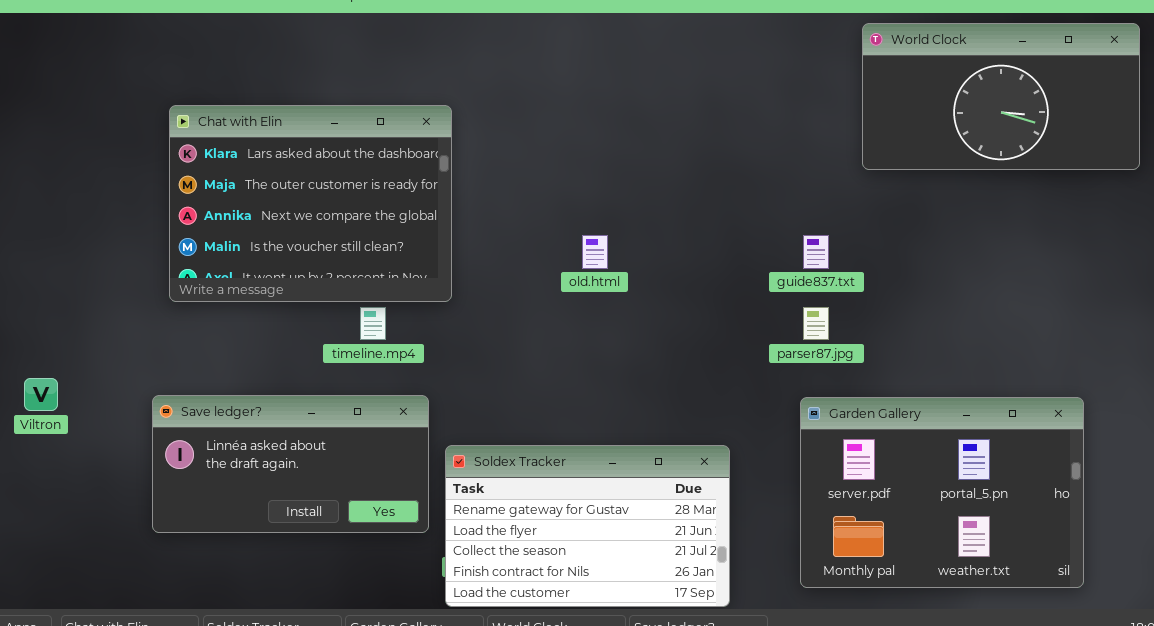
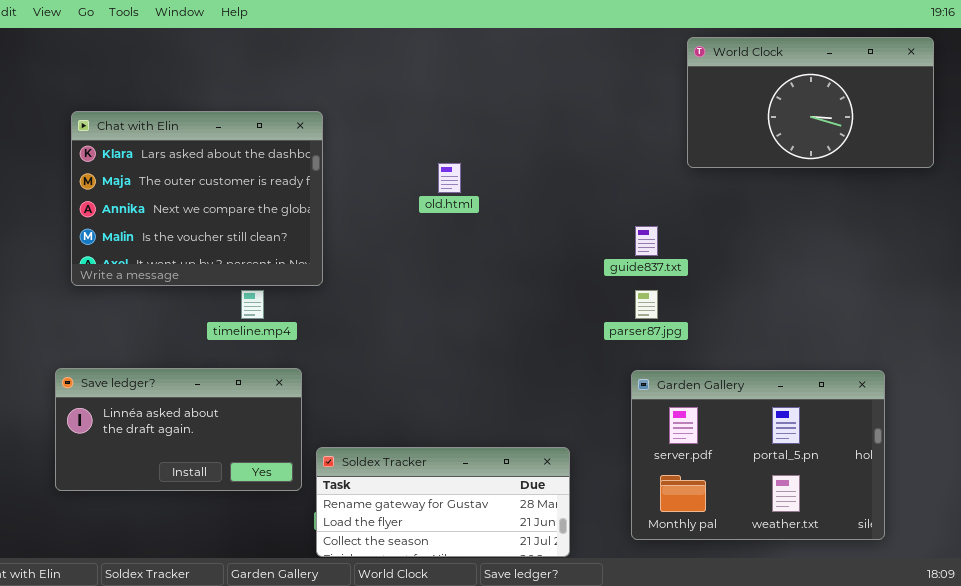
old.html: [582,235,608,269] -> [438,163,461,193], moved
Soldex Tracker: [445,445,730,607] -> [316,447,570,557], resized

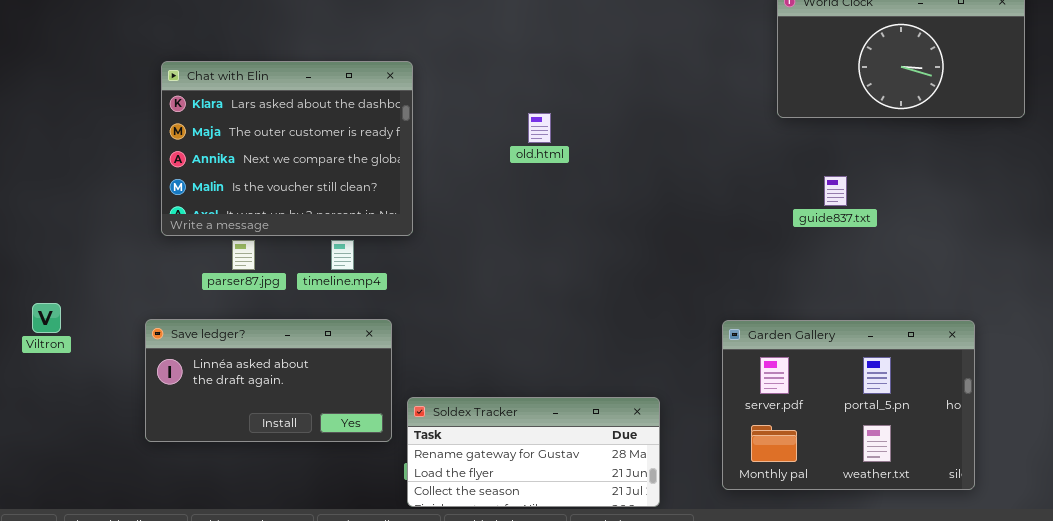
guide837.txt: [635,226,658,256] -> [824,176,847,206], moved
parser87.jpg: [635,290,658,319] -> [232,240,255,270], moved

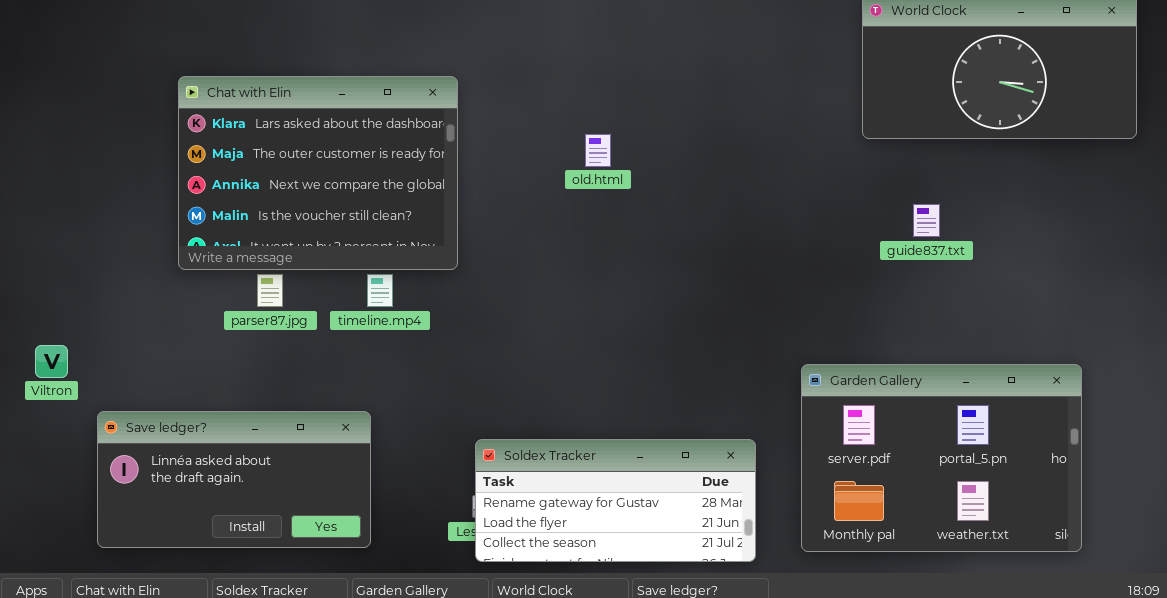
Save ledger?: [145,319,392,442] -> [97,411,371,548], moved
Soldex Tracker: [407,397,660,507] -> [475,439,756,562], moved

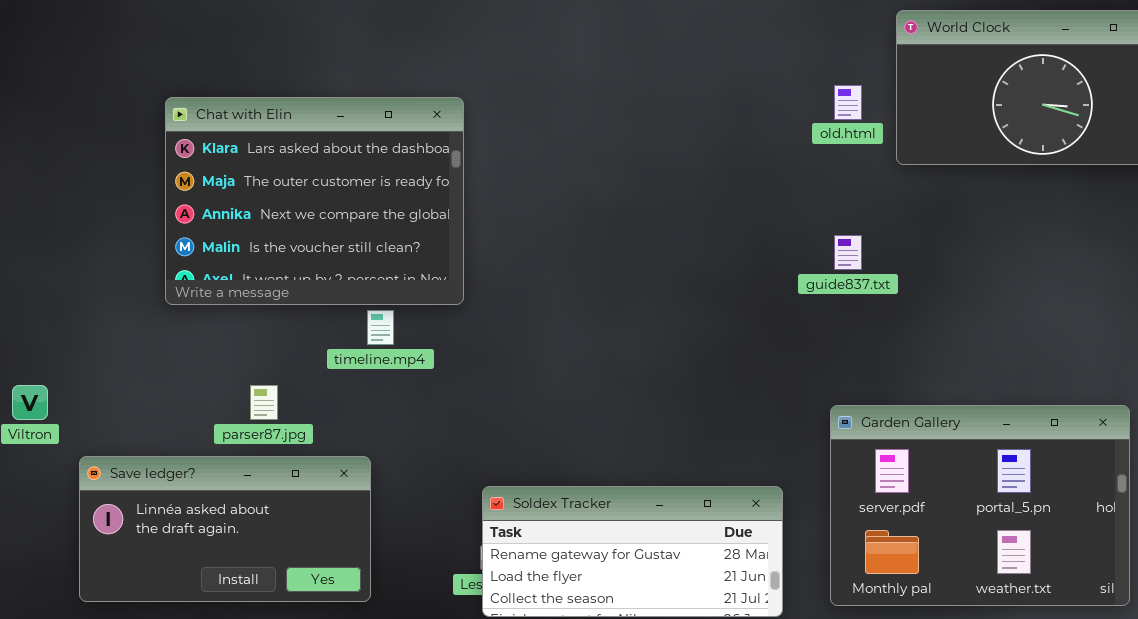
old.html: [585,134,611,167] -> [834,85,862,120], moved
guide837.txt: [913,204,940,237] -> [834,235,862,270], moved
parser87.jpg: [257,274,283,307] -> [250,385,278,420], moved

